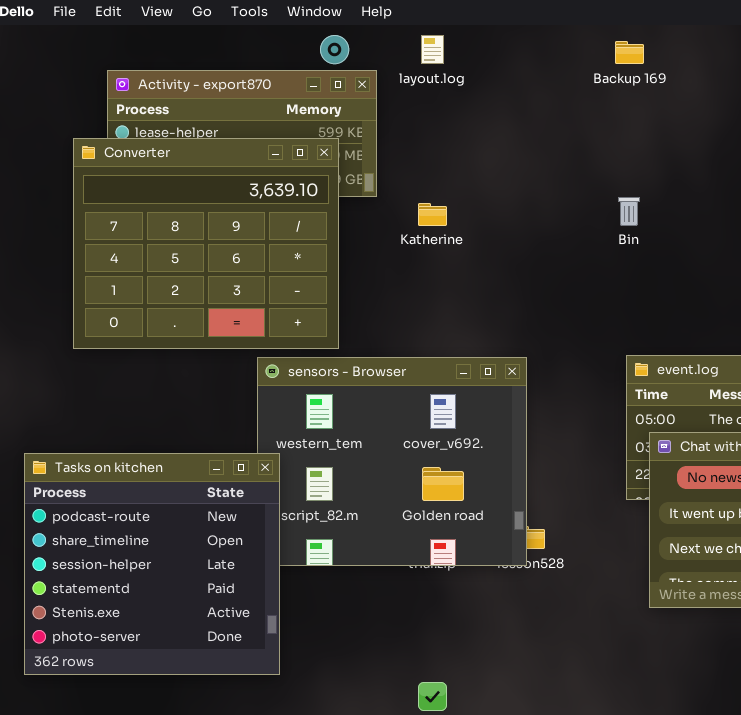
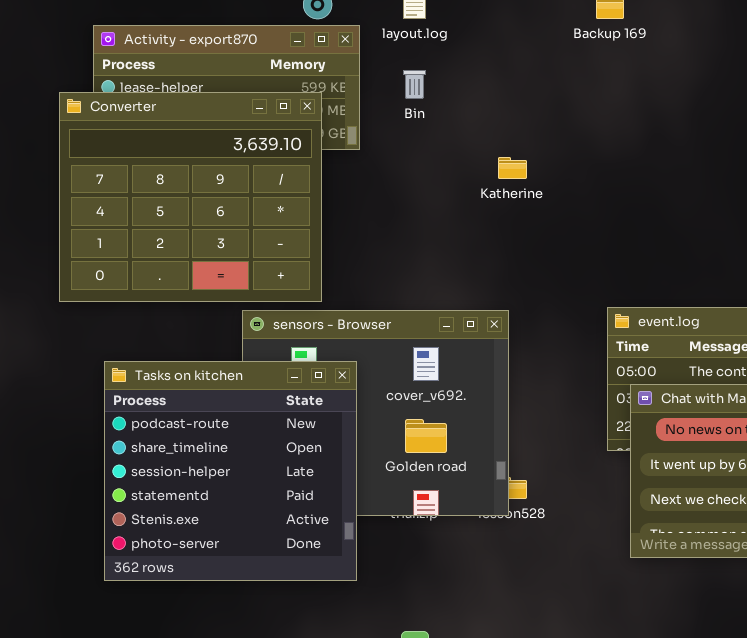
Bin: [618,197,640,226] -> [403,70,426,99], moved
Katherine: [418,203,447,226] -> [498,157,527,179], moved
Tasks on kitchen: [24,453,280,675] -> [104,361,357,581], moved

